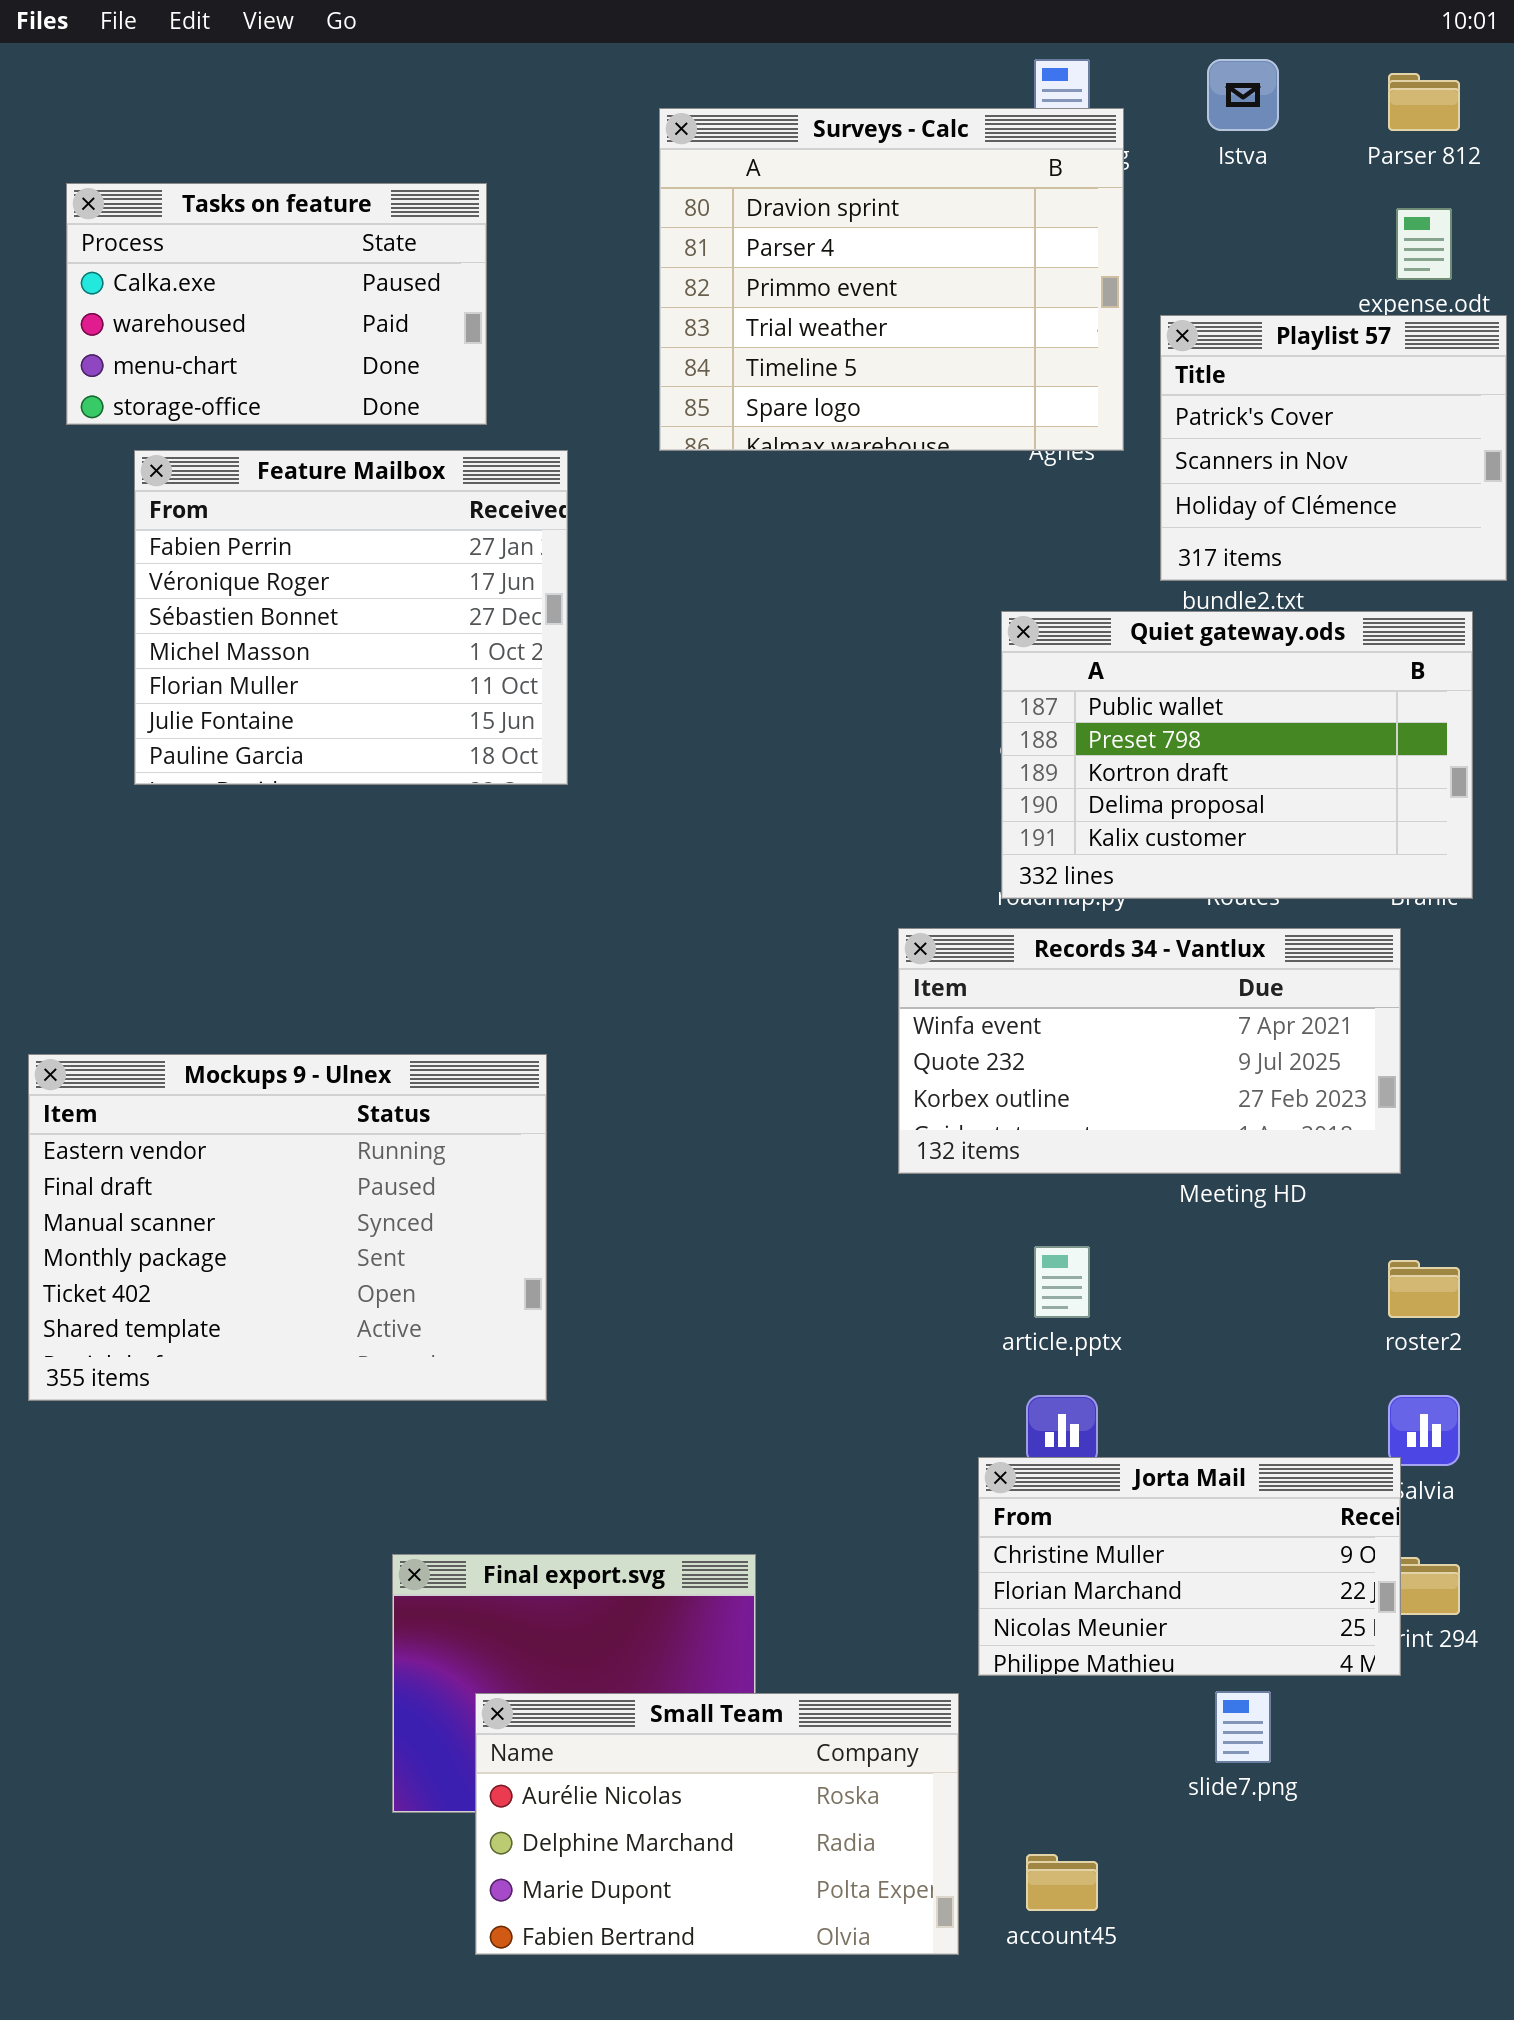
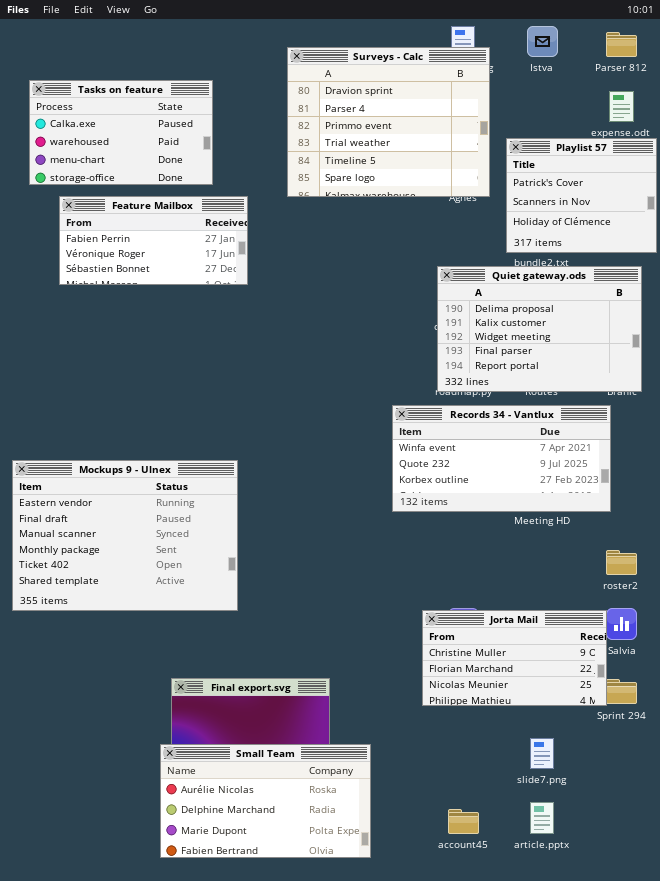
Feature Mailbox: [134,450,568,785] -> [59,196,248,285], resized
Quiet gateway.ods: [1001,611,1473,899] -> [437,266,642,392], scrolled down 3 rows
article.pptx: [1034,1246,1090,1318] -> [530,802,554,834], moved
Jorta Mail: [978,1457,1401,1676] -> [422,610,607,706], moved
Small Team: [475,1693,959,1955] -> [160,744,371,858], moved

